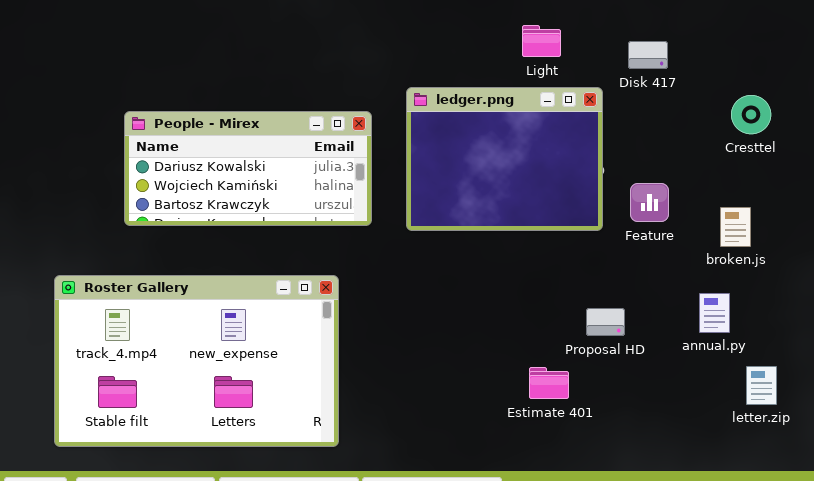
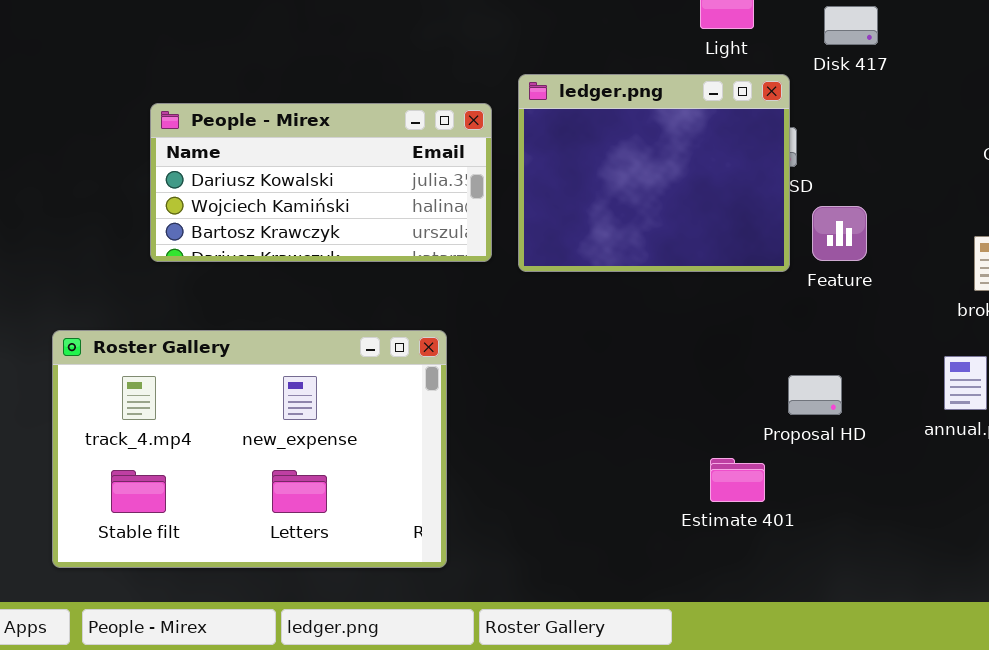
Disk 417: [628,41,668,69] -> [824,6,878,45], moved
ledger.png: [406,87,603,231] -> [518,74,790,272], moved
Feature: [630,183,669,222] -> [812,206,867,261], moved

